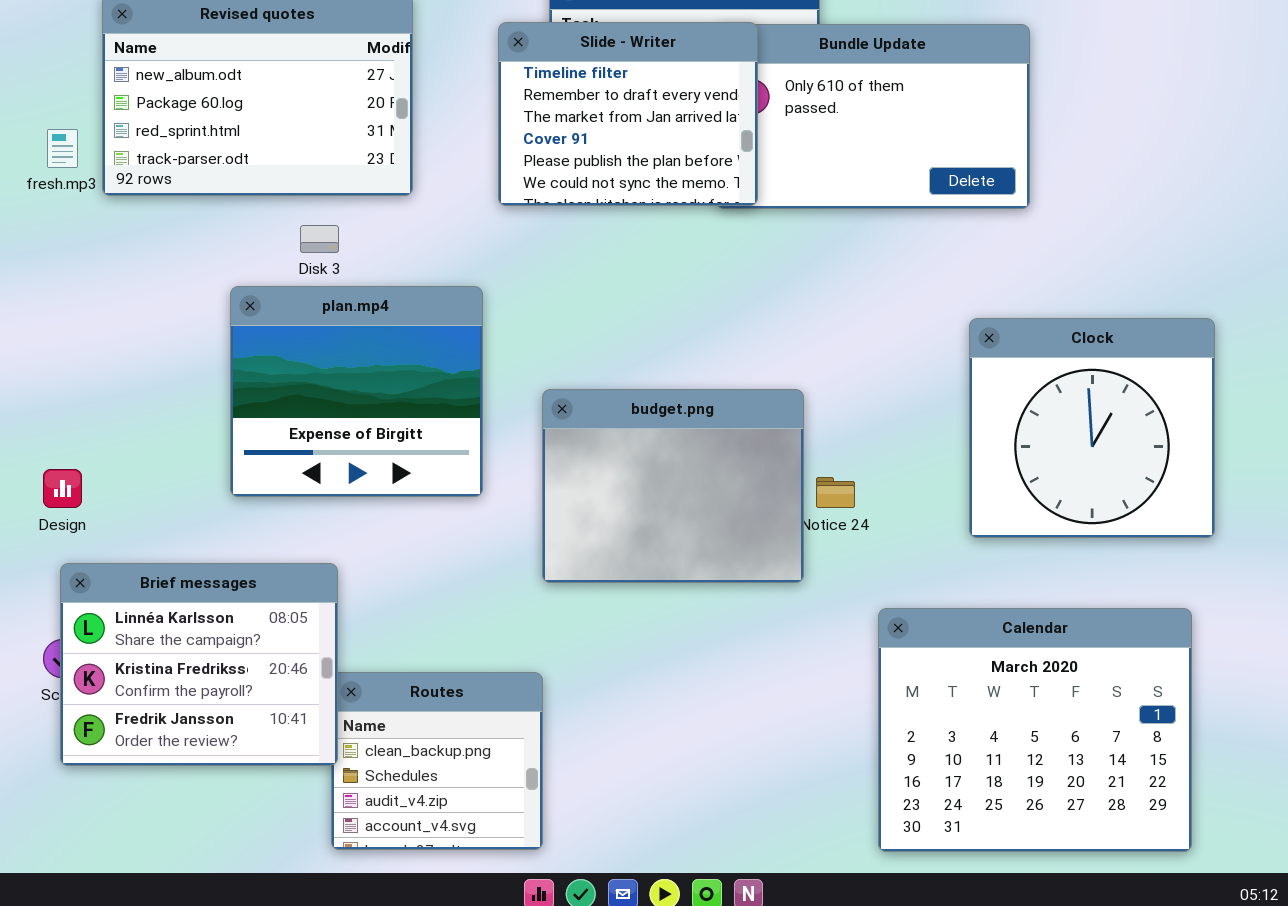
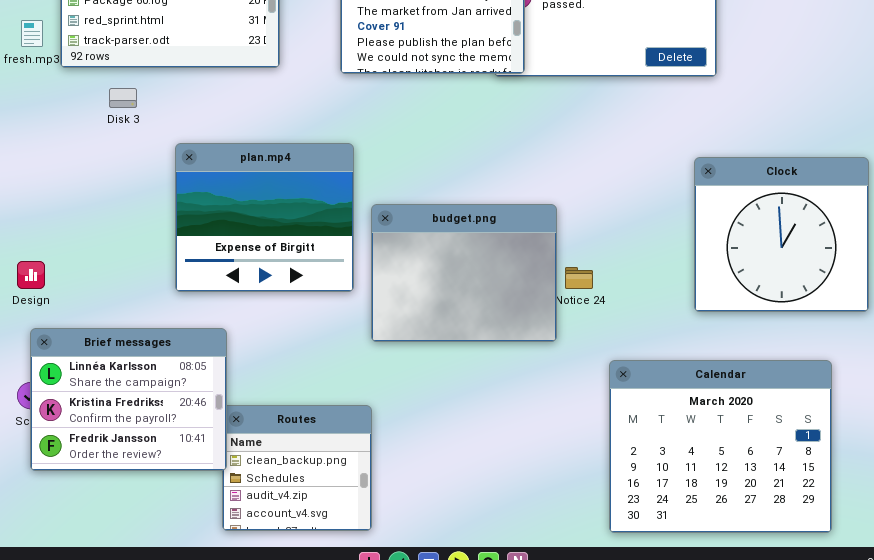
Disk 3: [300,225,339,253] -> [109,88,137,108], moved
plan.mp4: [230,286,483,497] -> [175,143,354,292], moved
Clock: [969,318,1215,538] -> [694,157,869,312], moved

